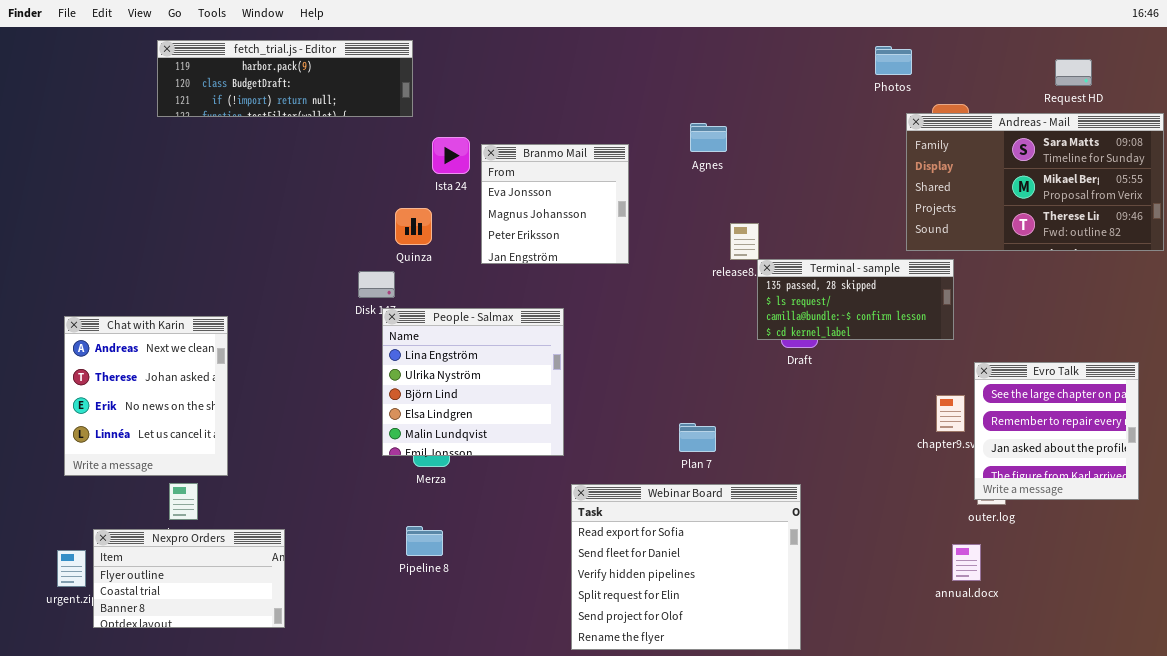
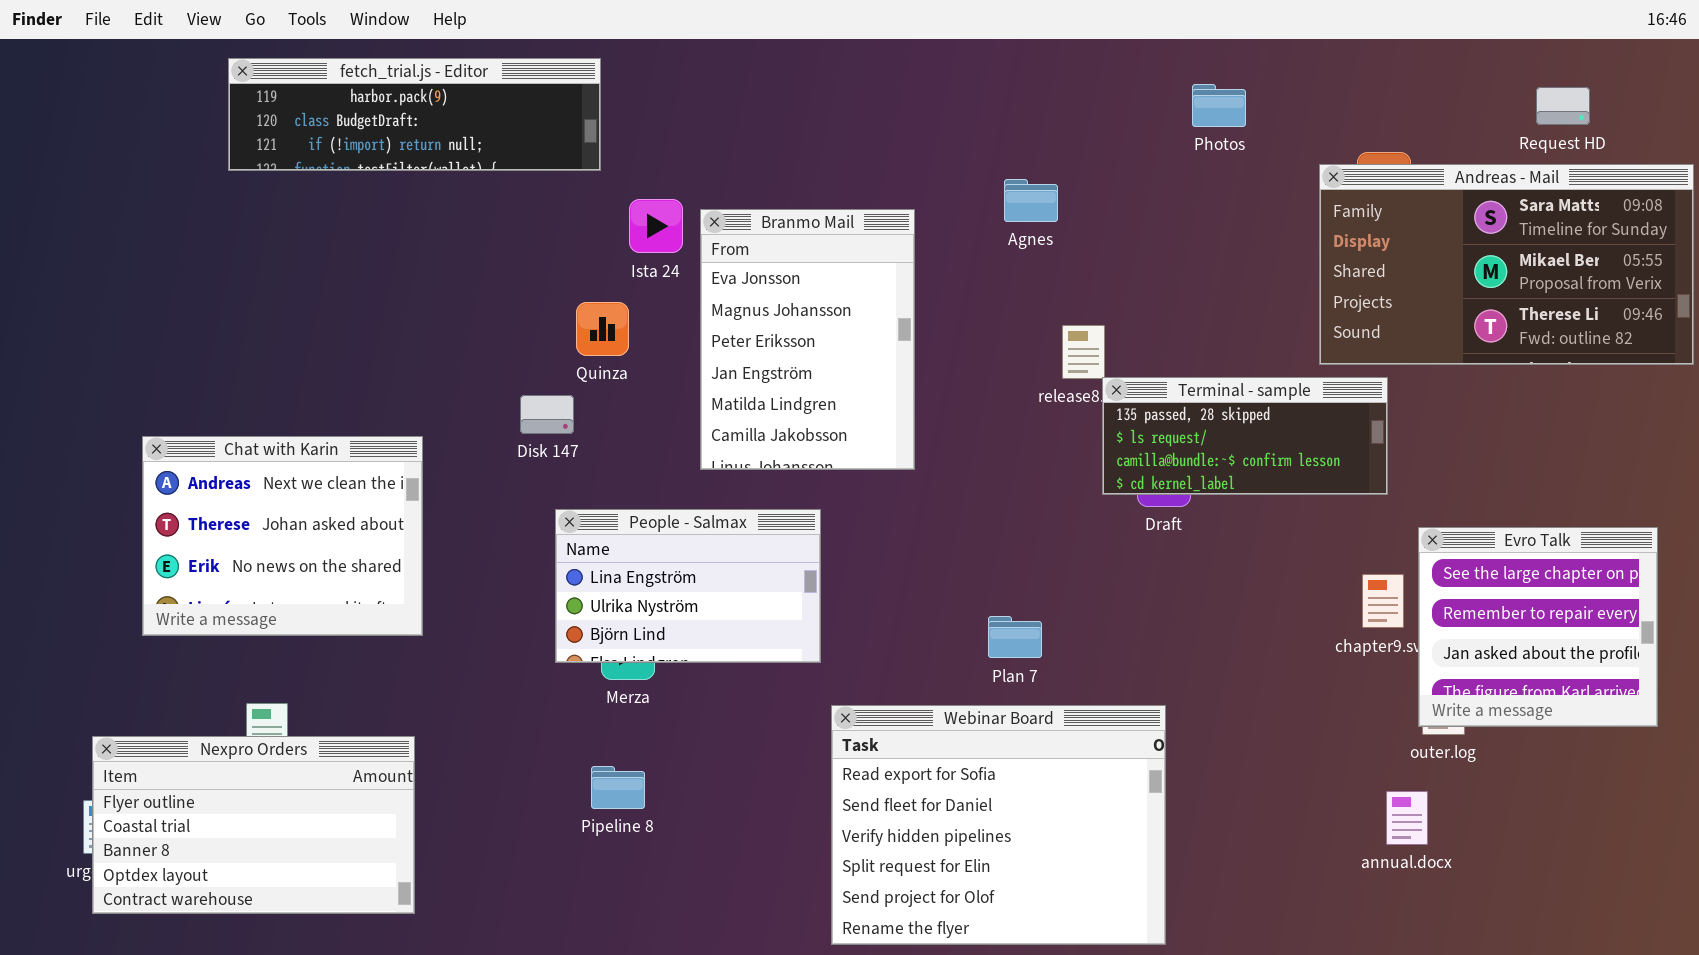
Photos: [875,46,912,75] -> [1192,84,1246,127], moved
Branmo Mail: [481,144,629,264] -> [700,209,915,470], resized
People - Salmax: [382,308,564,456] -> [555,509,821,663], resized
Chat with Karin: [64,316,228,476] -> [142,436,423,636], moved, resized
Nexpro Orders: [93,529,285,628] -> [92,736,415,914], resized

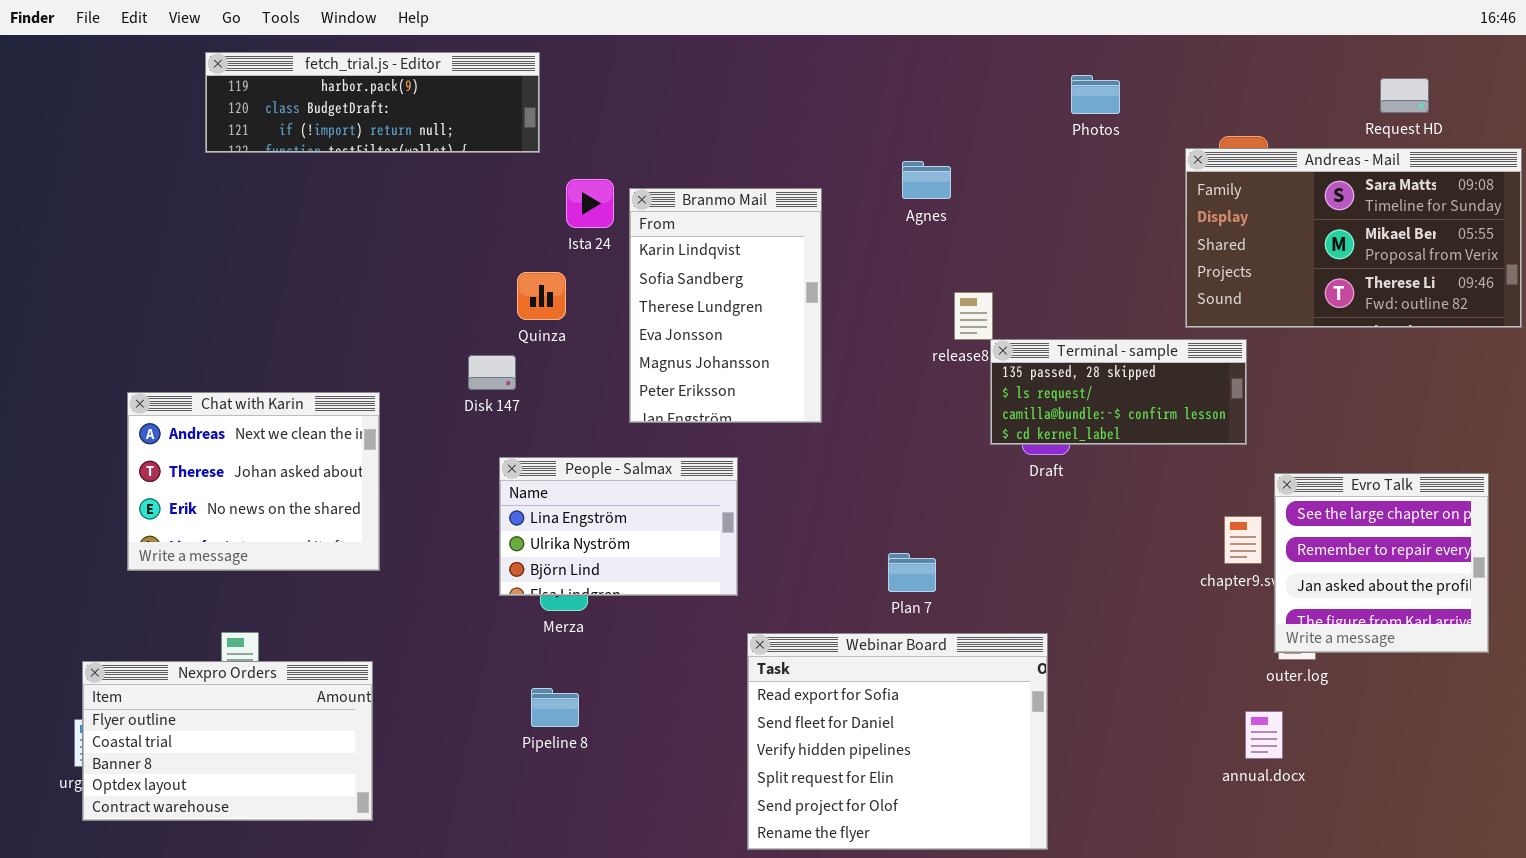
Branmo Mail: [700,209,915,470] -> [629,188,822,423], scrolled up 3 rows

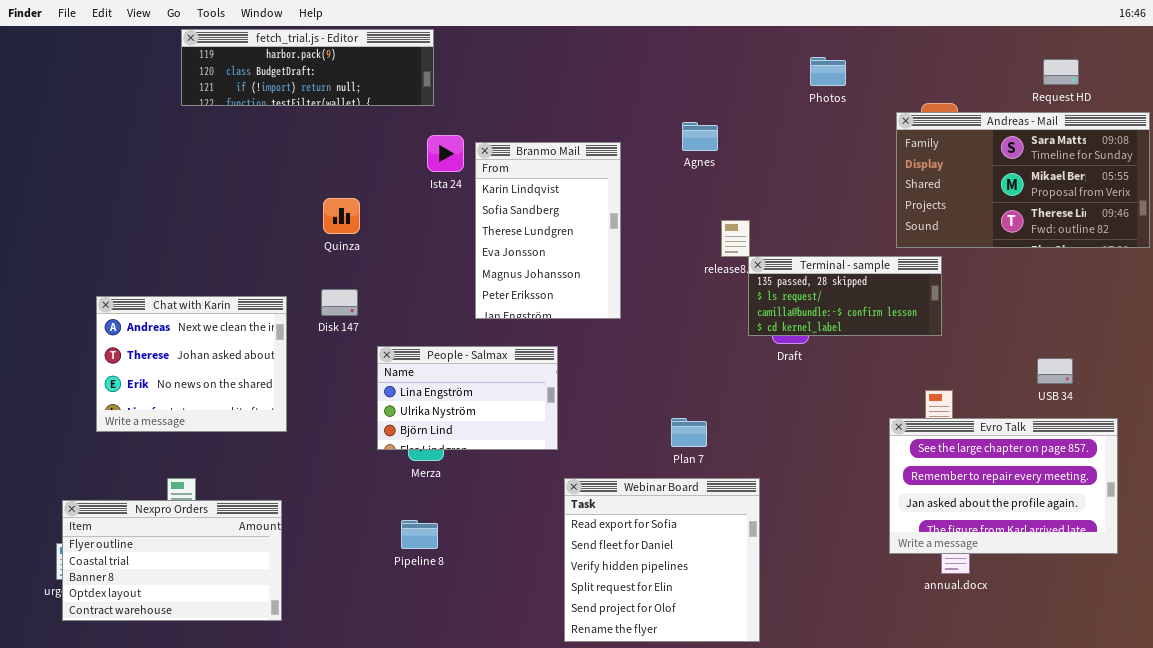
fetch_trial.js - Editor: [205,52,540,153] -> [181,29,434,106], moved
Quinza: [517,272,566,320] -> [323,198,360,234], moved
Disk 147: [468,355,516,390] -> [321,289,358,316], moved
Evro Talk: [1274,473,1489,653] -> [889,418,1118,554], moved, resized
Webinar Board: [747,633,1048,850] -> [564,478,760,642], resized

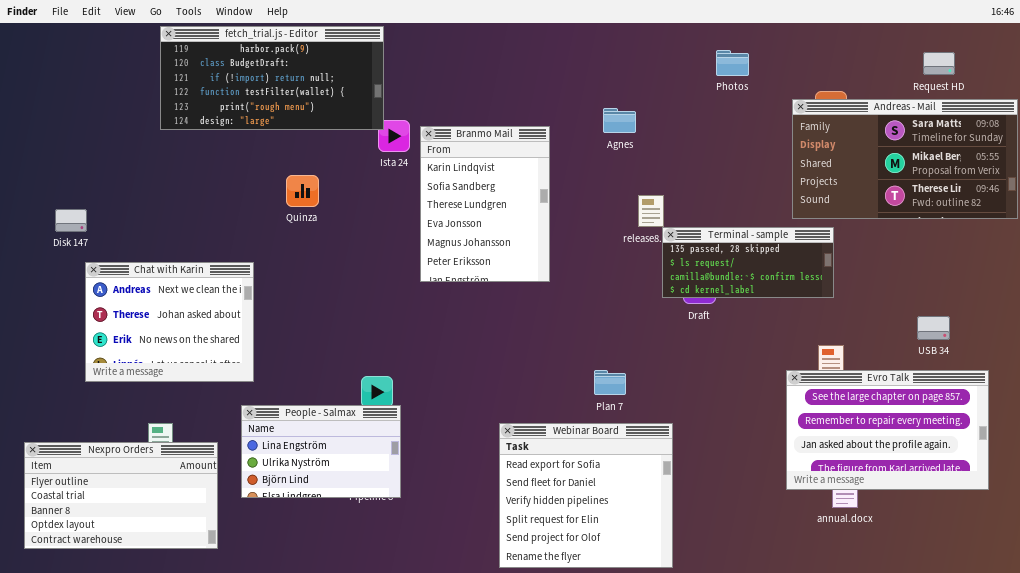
fetch_trial.js - Editor: [181,29,434,106] -> [160,26,384,130], resized
Disk 147: [321,289,358,316] -> [55,209,87,232], moved
People - Salmax: [377,346,558,450] -> [241,405,401,498], moved
Nexpro Orders: [62,500,282,621] -> [24,442,218,549], moved

